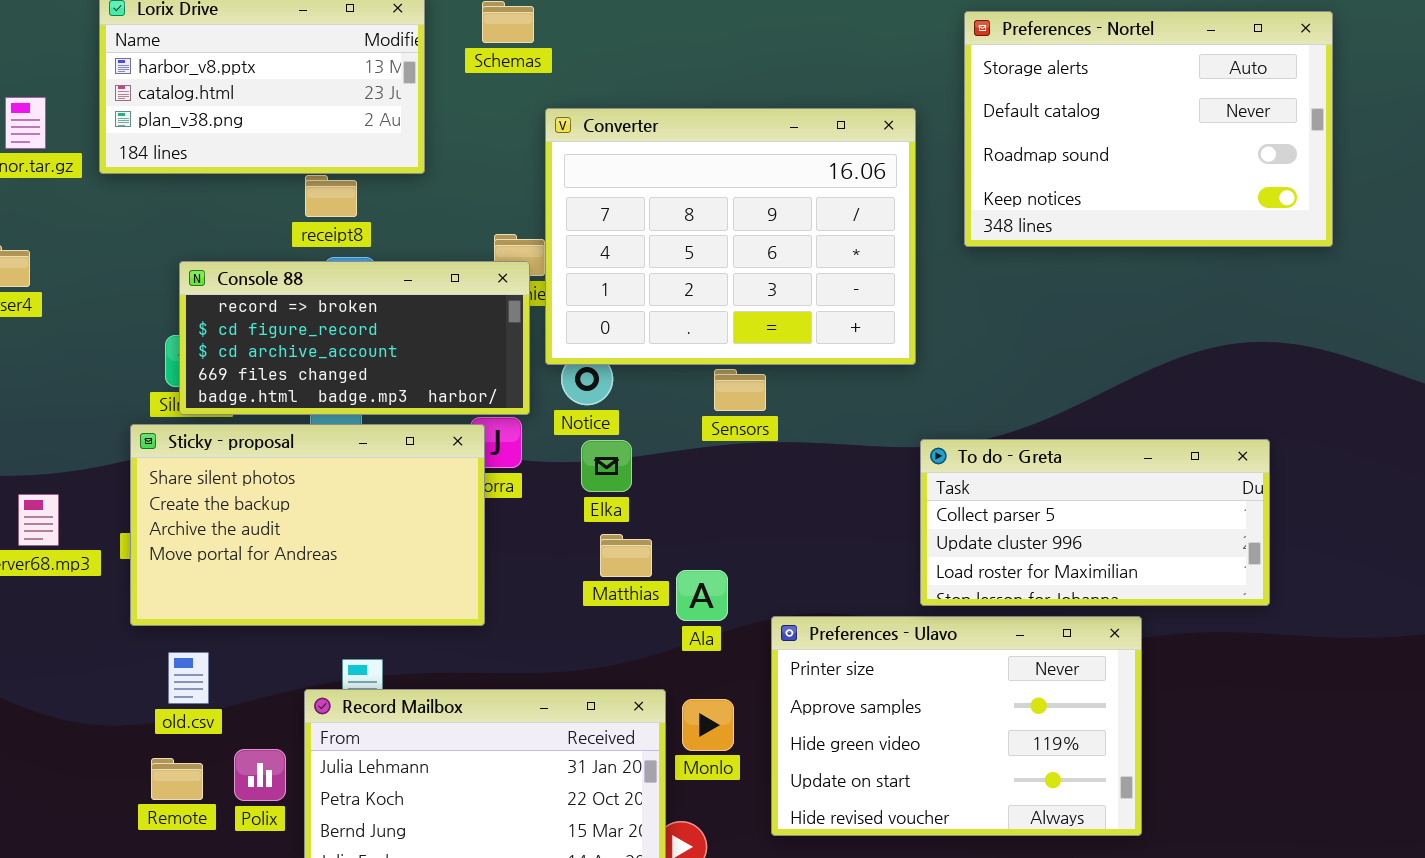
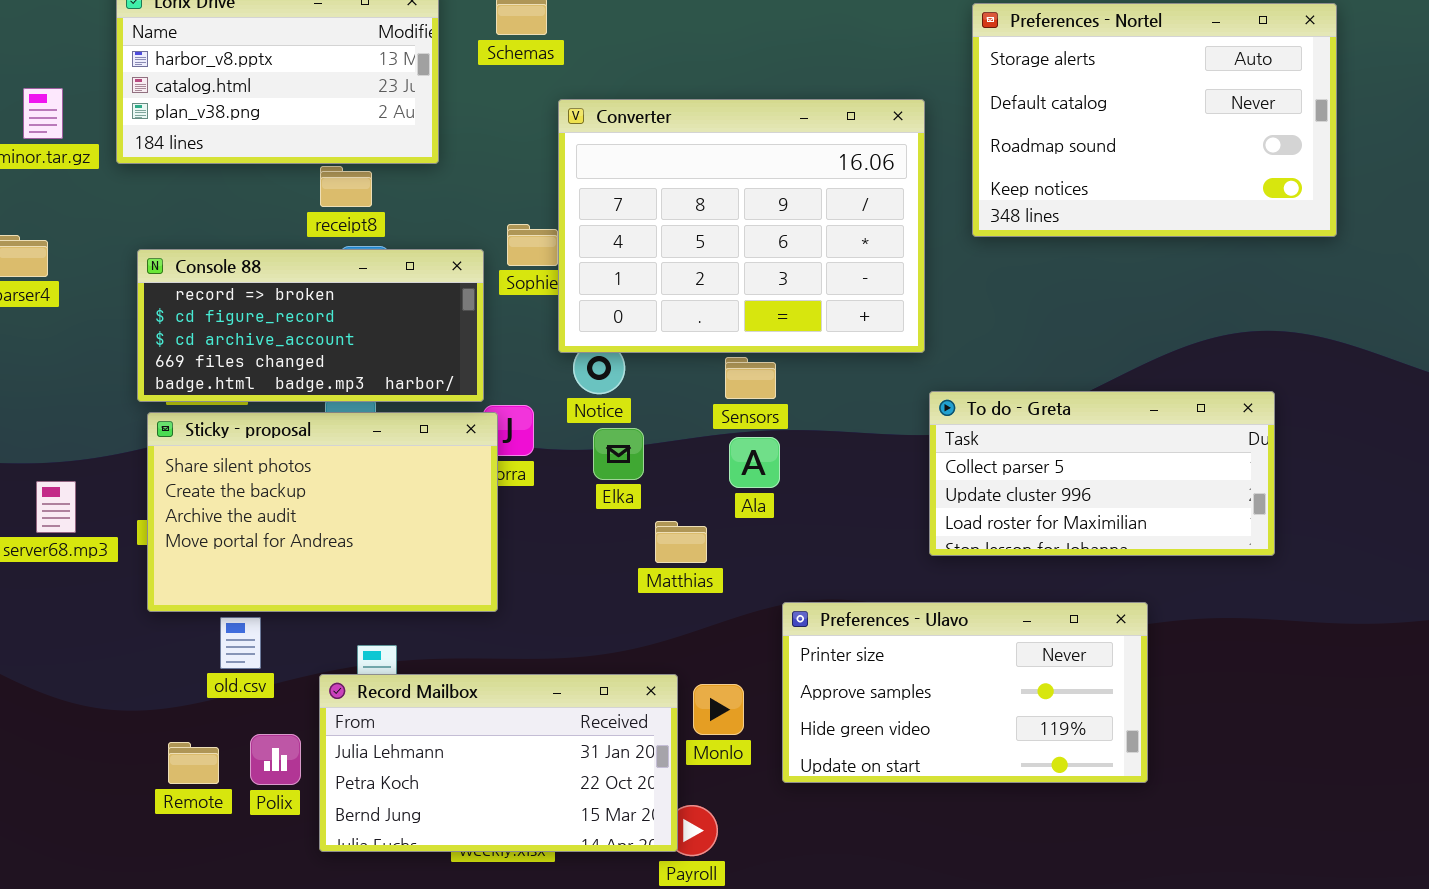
Console 88: [179,261,530,415] -> [137,249,484,402], moved
To do - Greta: [920,439,1270,606] -> [929,391,1275,556], moved
Matthias: [600,534,652,577] -> [655,521,707,563], moved
Ala: [676,570,728,621] -> [729,437,780,488], moved
Preferences - Ulavo: [771,616,1142,836] -> [782,602,1148,783], resized
old.csv: [168,652,209,704] -> [220,617,261,669], moved

